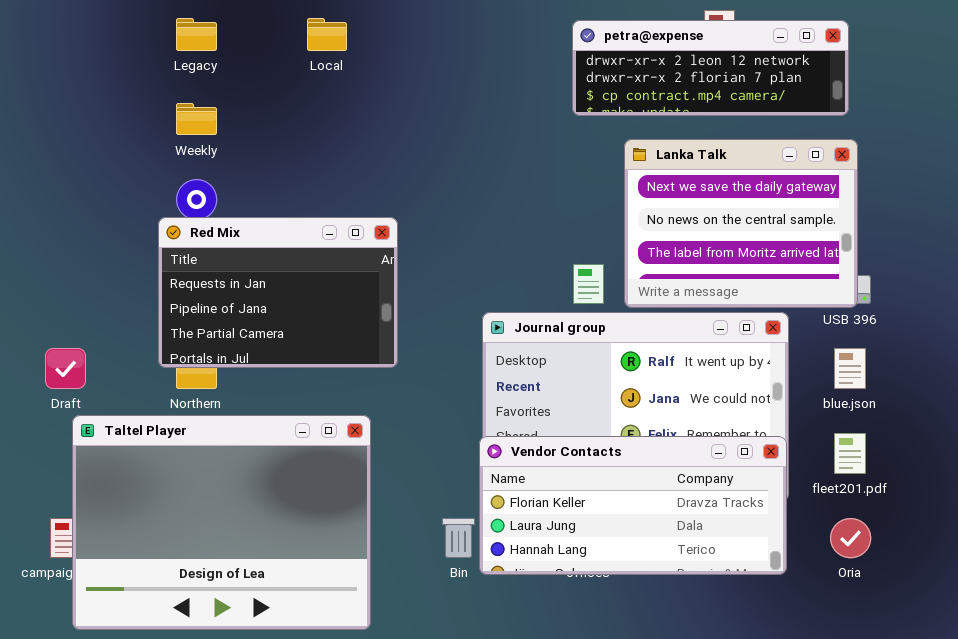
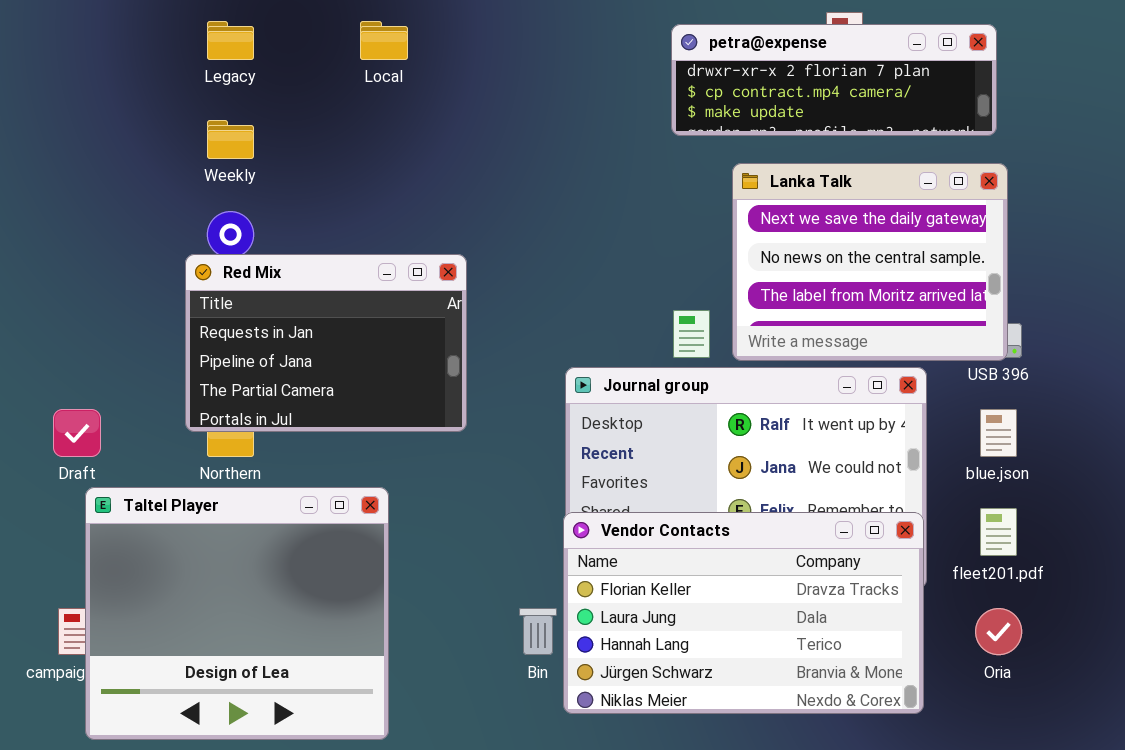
petra@expense: [572,20,849,116] -> [671,24,997,136], scrolled down 1 row
Taltel Player: [72,415,371,630] -> [85,487,389,740], resized
Vendor Contacts: [479,436,787,575] -> [563,512,924,714], resized

